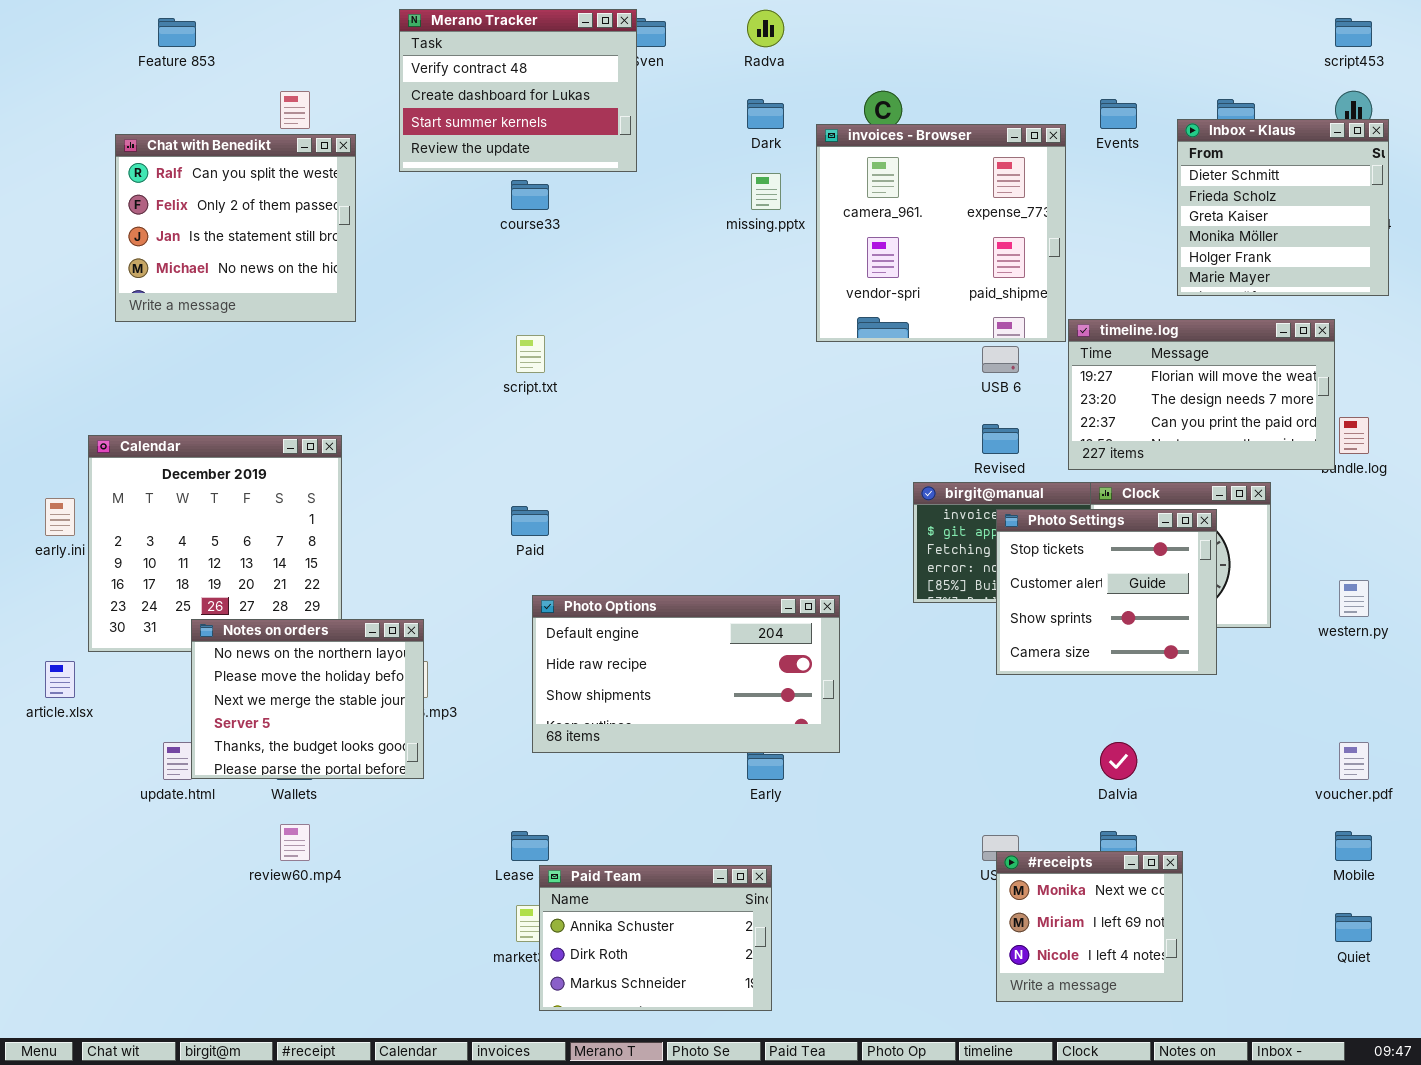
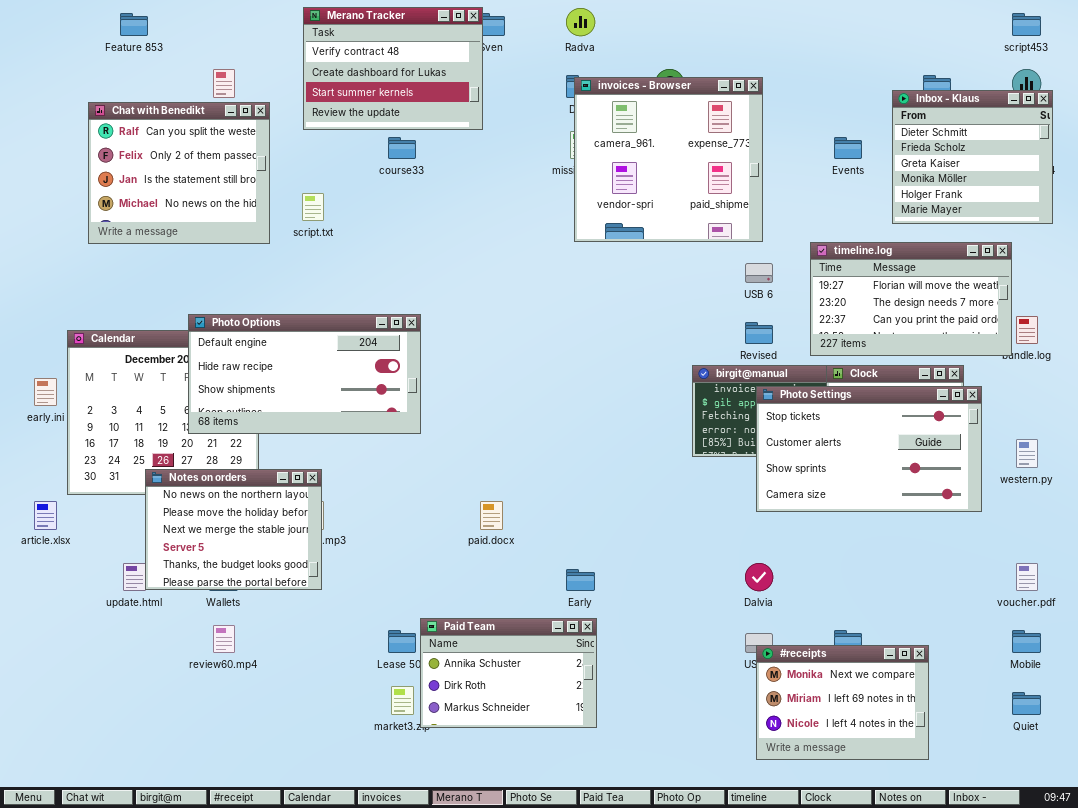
Events: [1100,99,1137,129] -> [834,137,862,159], moved
invoices - Browser: [816,124,1066,342] -> [574,77,763,242], moved
script.txt: [516,335,545,373] -> [302,193,324,221], moved
Photo Settings: [996,509,1217,675] -> [756,386,982,512], resized
Photo Options: [532,595,840,753] -> [188,314,421,434], moved
Dalvia: [1100,742,1137,780] -> [745,563,773,591], moved
#receipts: [996,851,1183,1002] -> [756,645,929,760], resized
Paid Team: [539,865,772,1011] -> [420,618,597,728], moved

